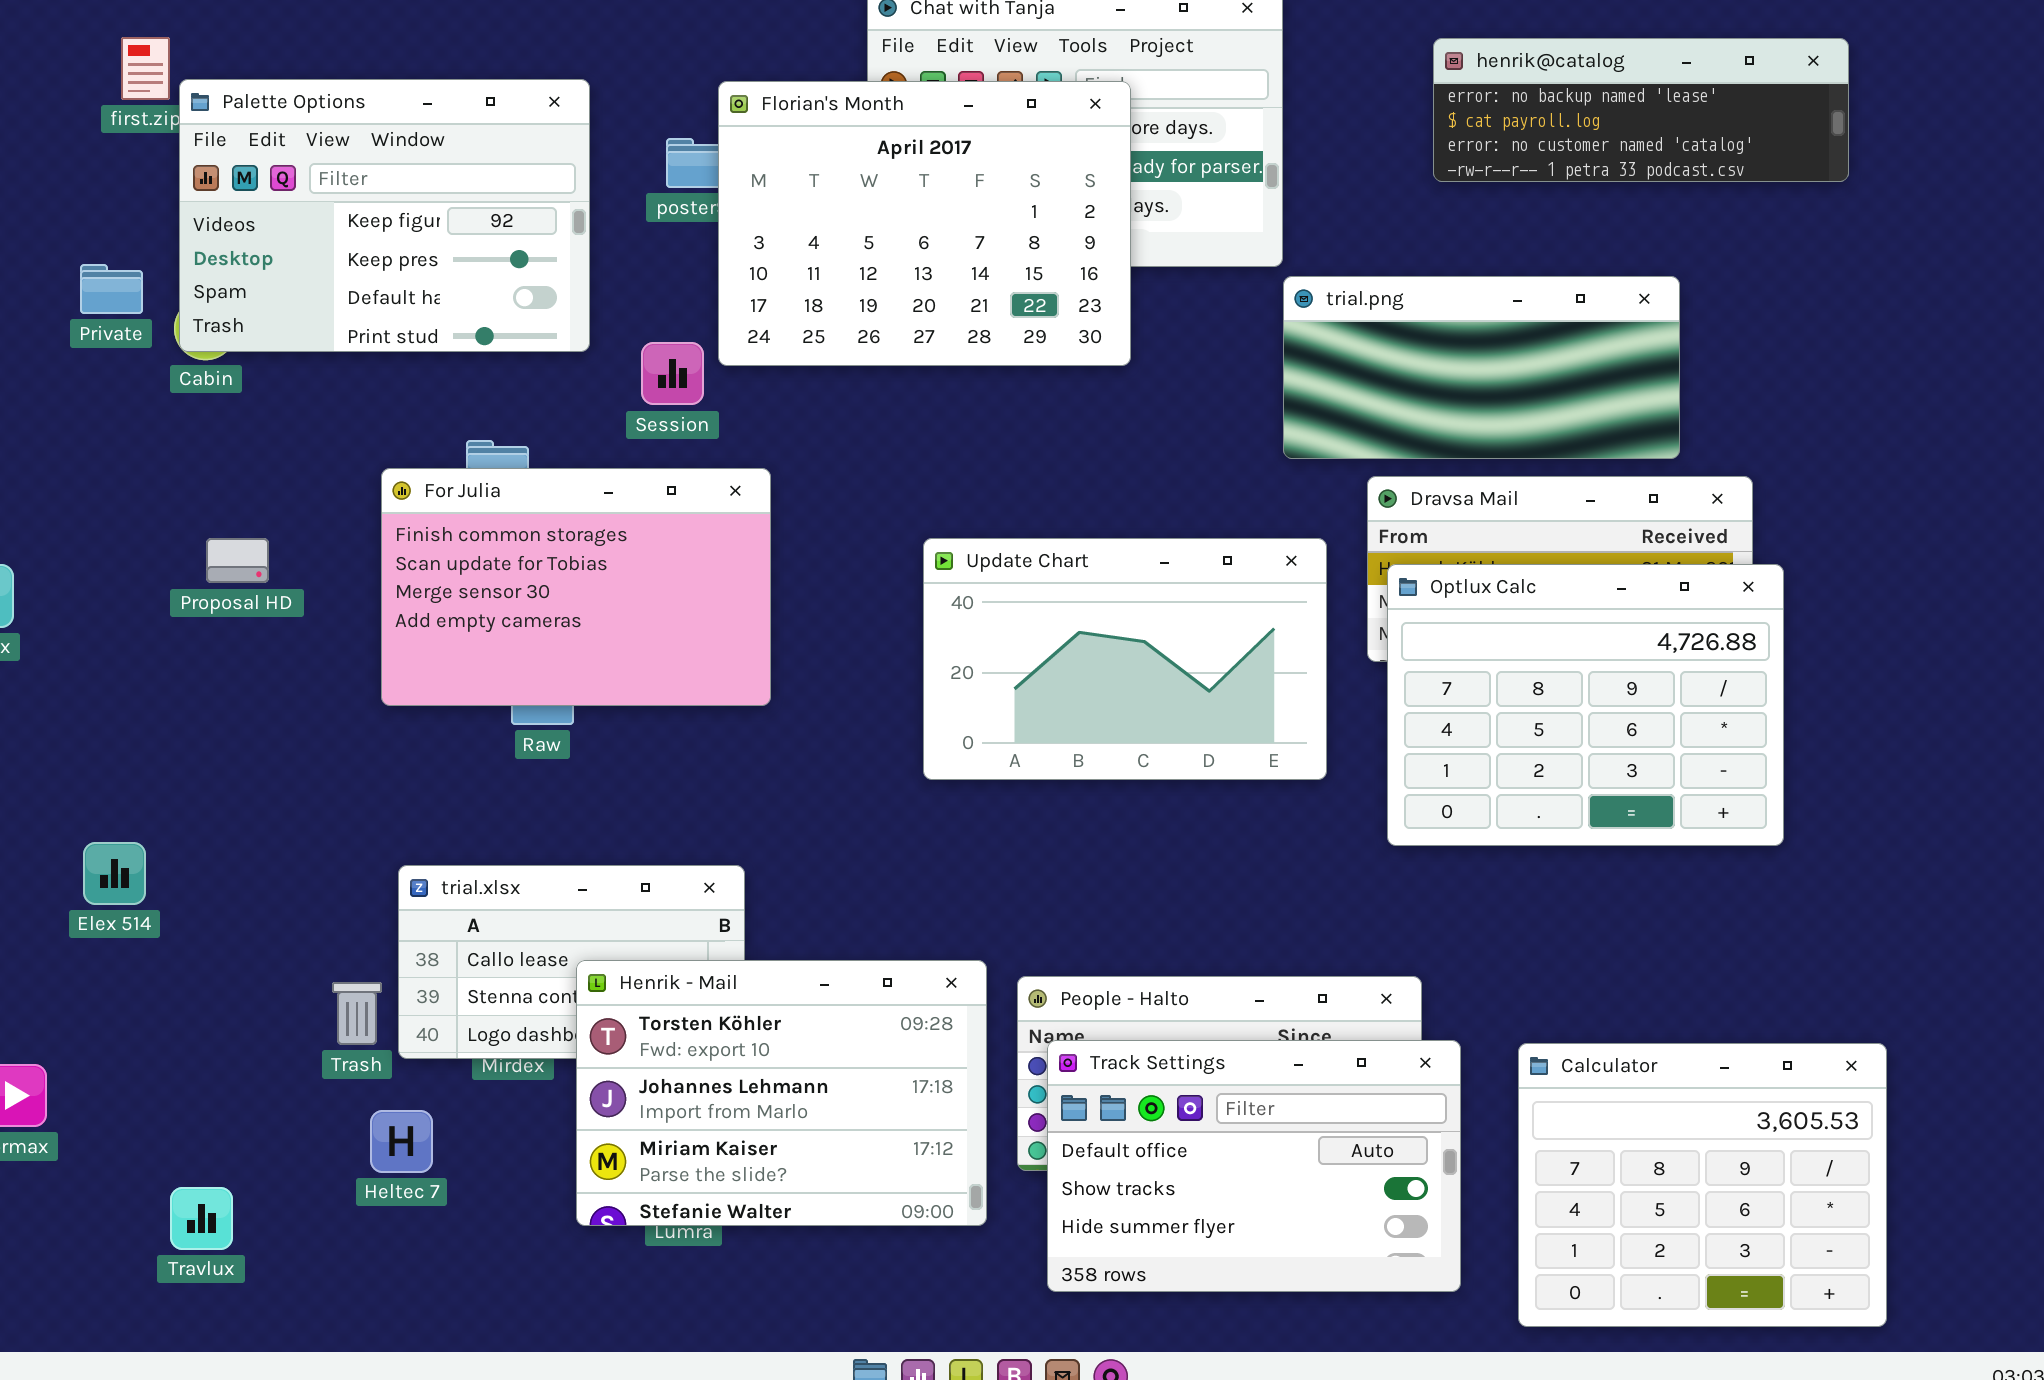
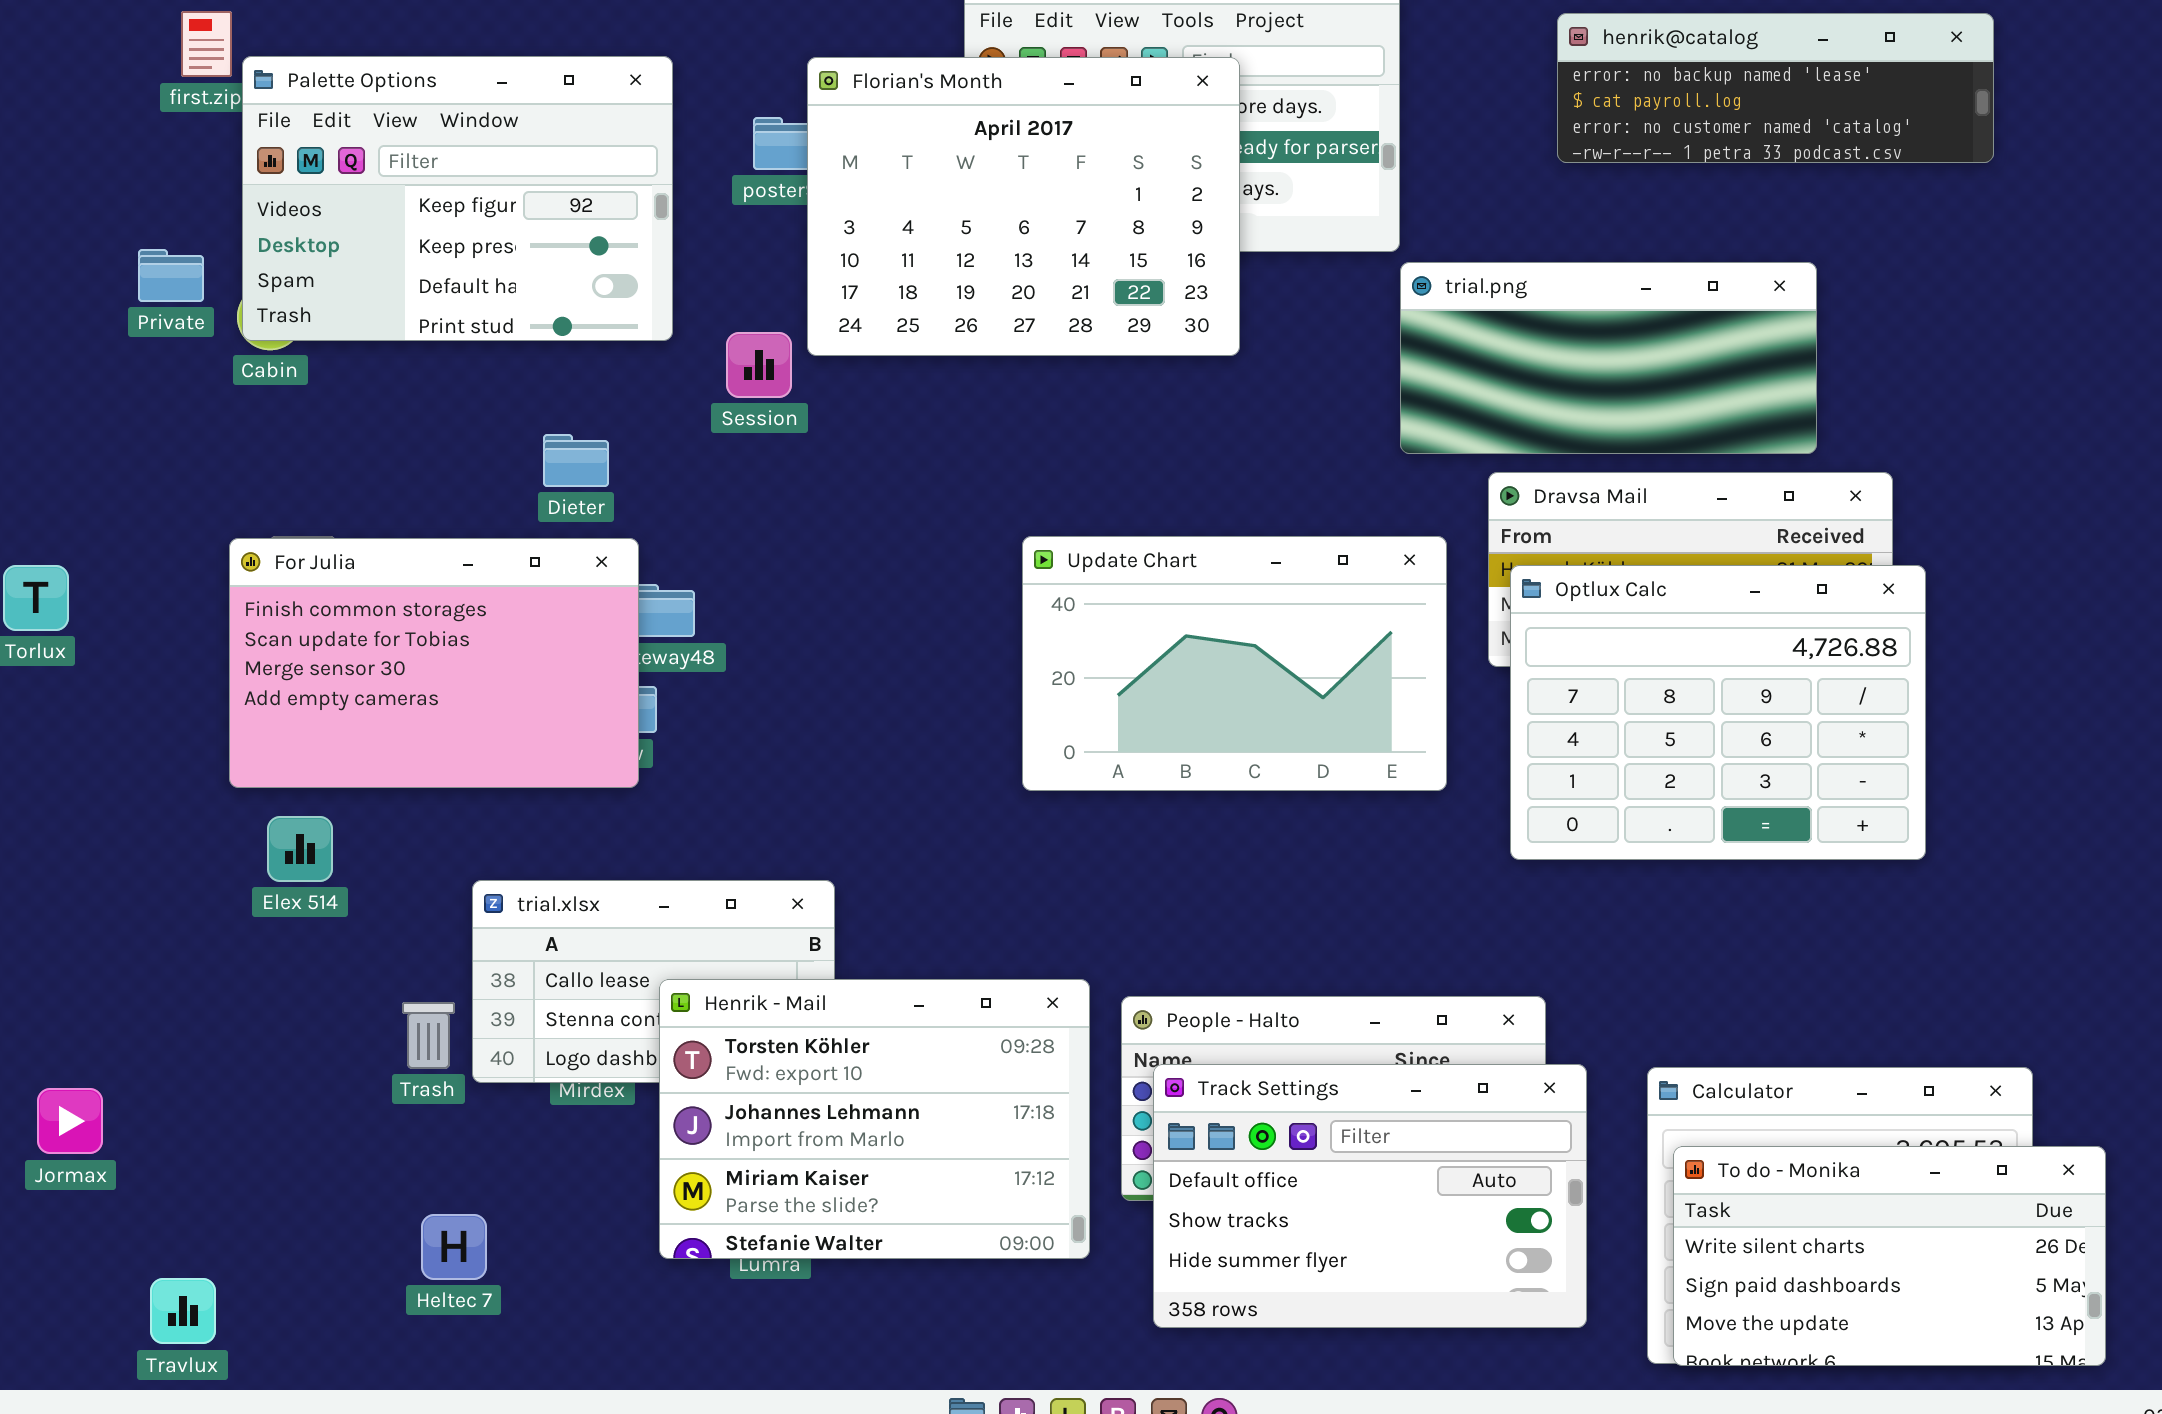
For Julia: [381,468,771,706] -> [229,538,639,788], moved
Elex 514: [83,842,146,905] -> [267,816,333,882], moved
Heltec 7: [370,1110,433,1173] -> [421,1214,487,1280], moved
To do - Monika: none -> [1673,1146,2106,1366], opened
Travlux: [170,1187,233,1250] -> [150,1278,216,1344], moved

